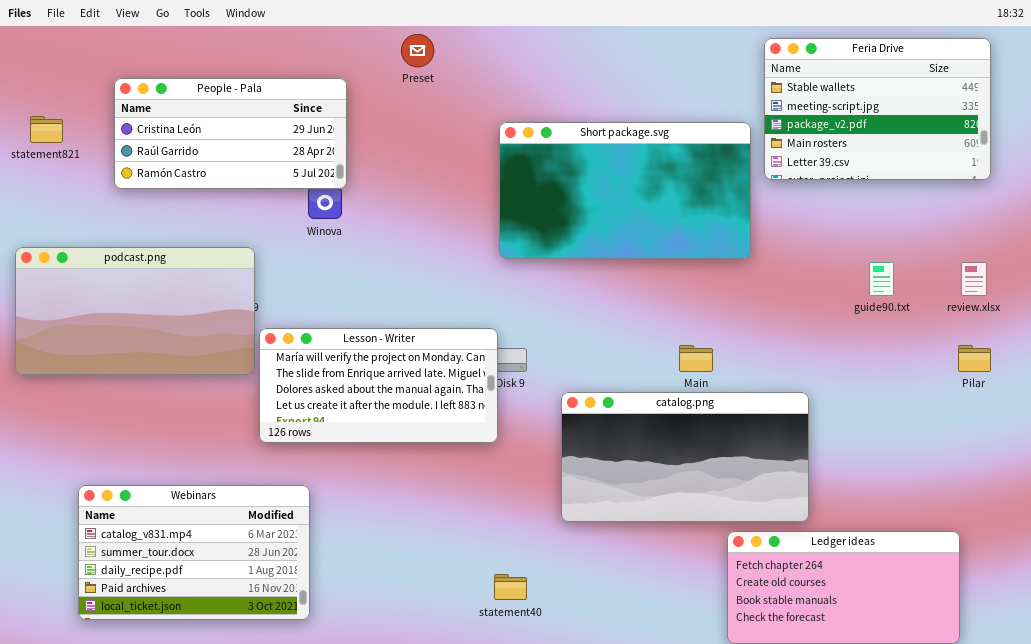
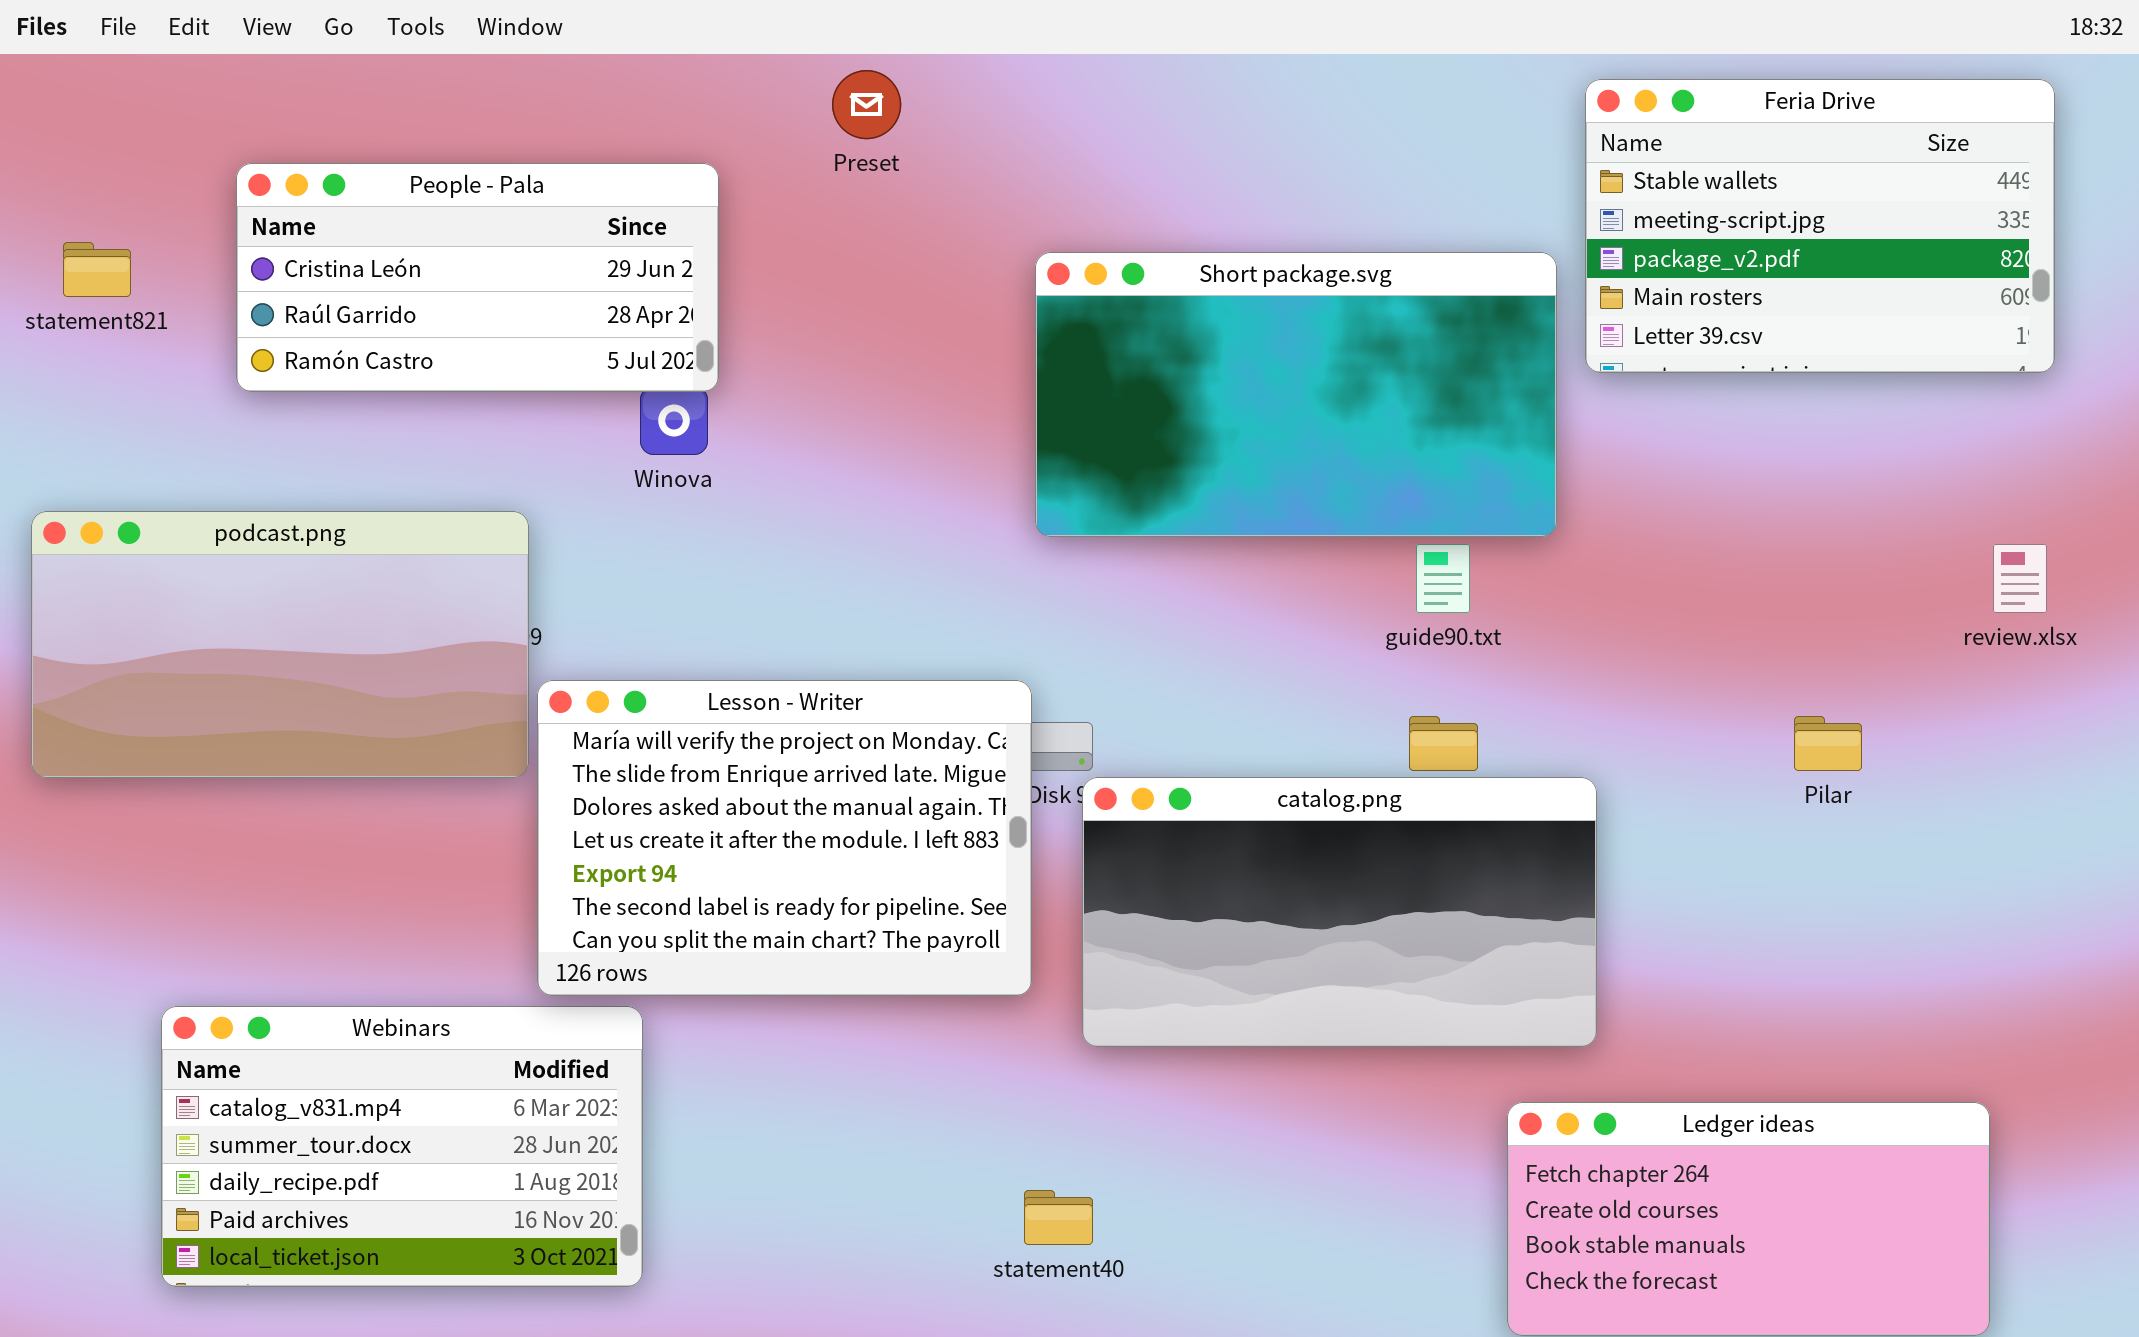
guide90.txt: [869,262,894,296] -> [1416,544,1470,613], moved
Lesson - Writer: [259,328,498,443] -> [537,680,1032,996], resized
Pilar: [958,345,991,372] -> [1794,716,1862,771], moved
catalog.png: [561,392,809,522] -> [1082,777,1597,1047], moved

